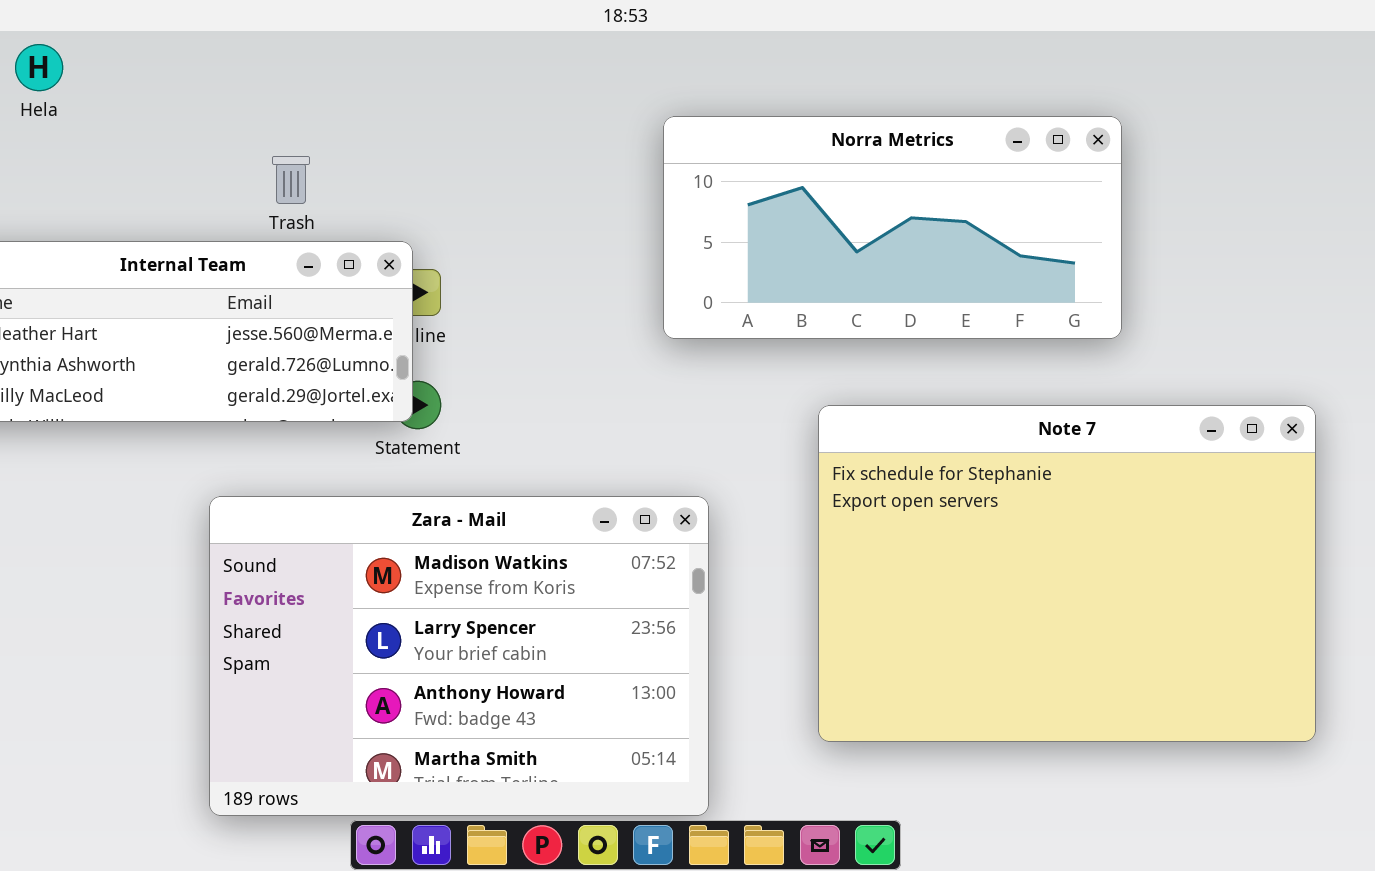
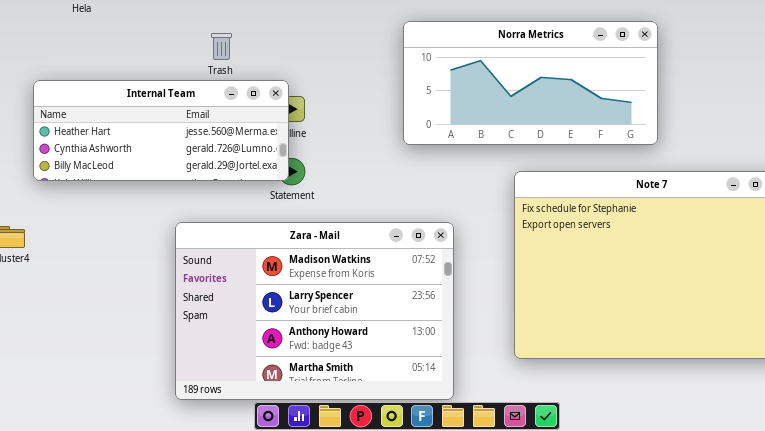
Norra Metrics: [663,116,1122,339] -> [403,21,658,145], moved

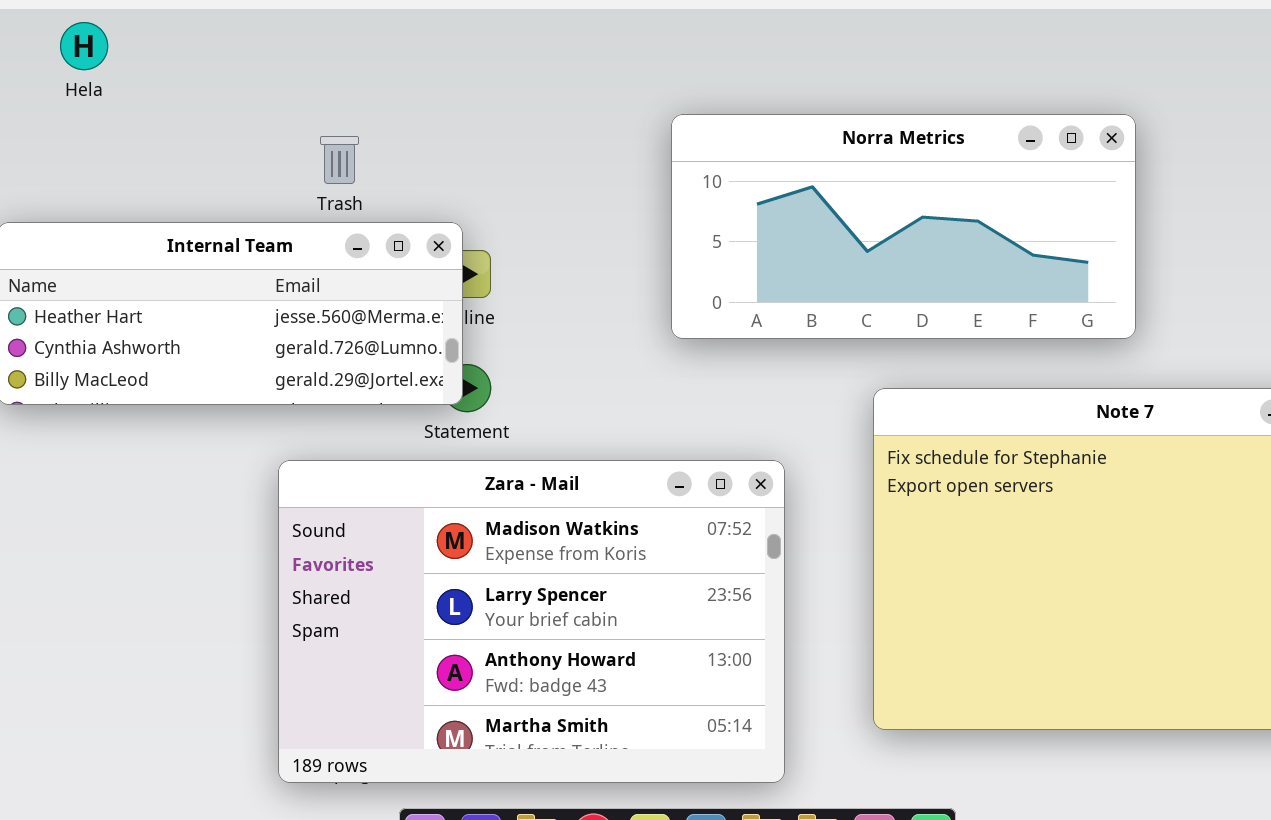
Zara - Mail: [175,222,454,400] -> [278,460,785,783], moved

